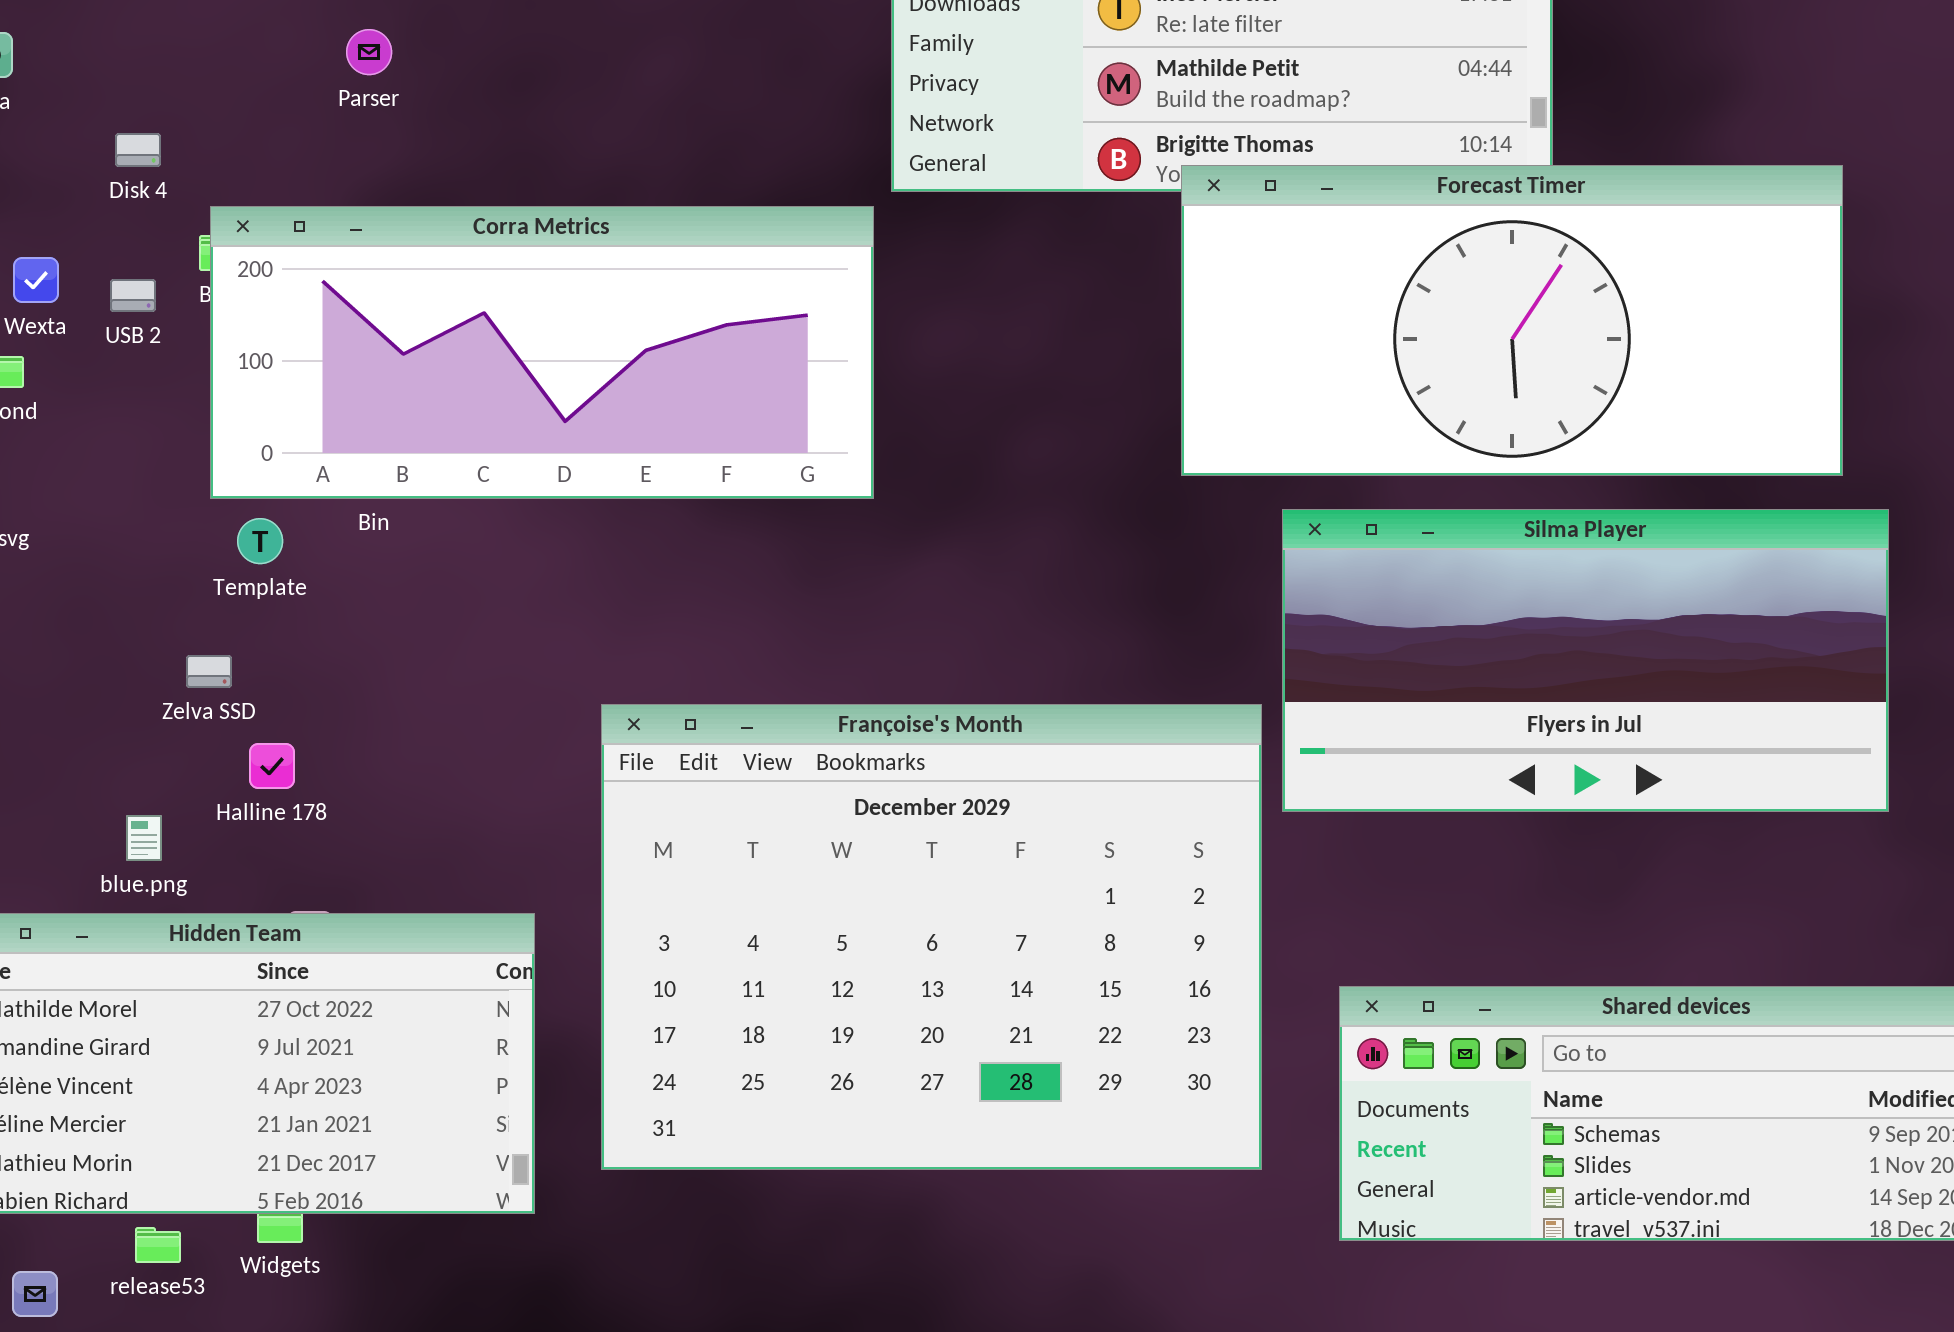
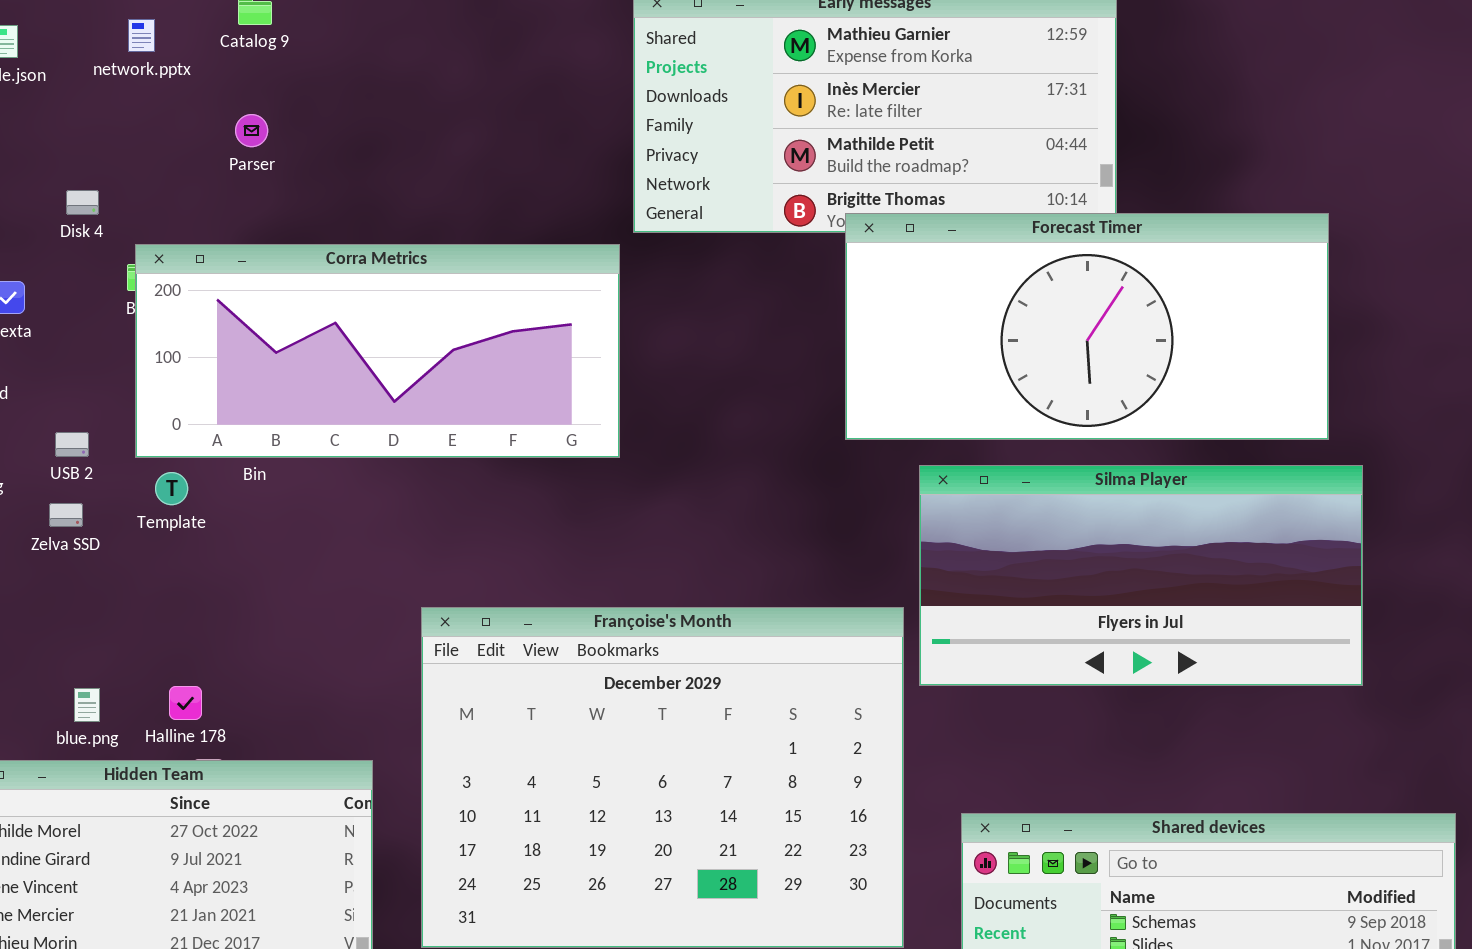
USB 2: [110,279,156,312] -> [55,432,89,457], moved
Zelva SSD: [186,655,232,688] -> [49,503,83,527], moved
Halline 178: [249,743,295,789] -> [169,686,202,720], moved

